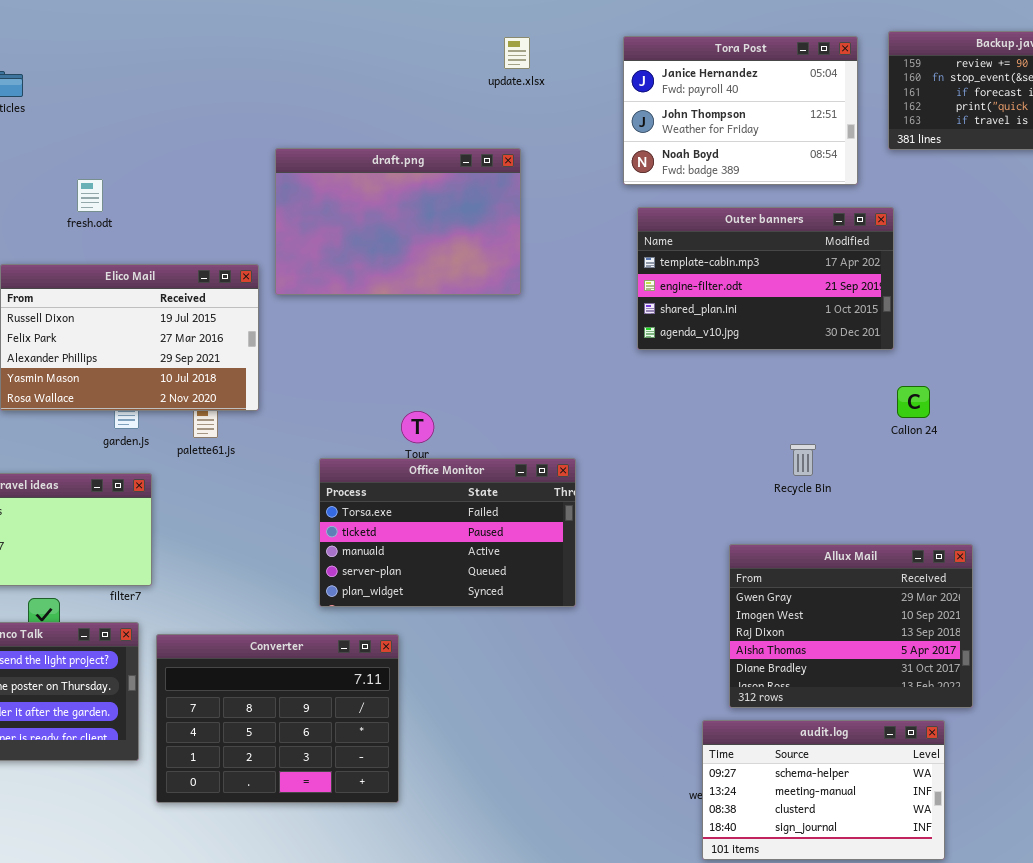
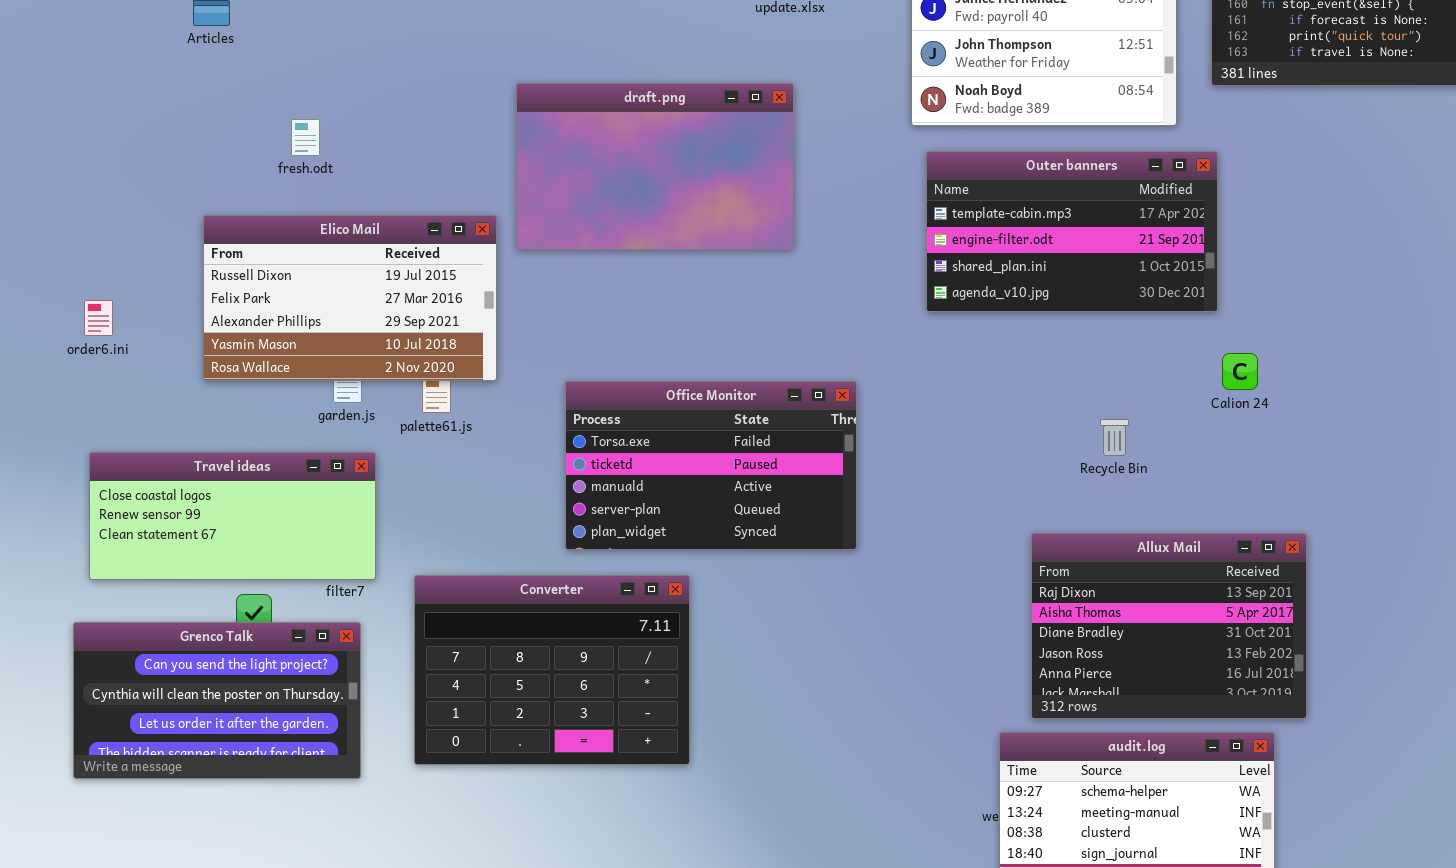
Office Monitor: [319,458,576,607] -> [565,381,857,550], moved
Allux Mail: [729,544,973,708] -> [1031,533,1307,719], scrolled down 2 rows
Converter: [156,634,399,803] -> [414,575,690,765], moved

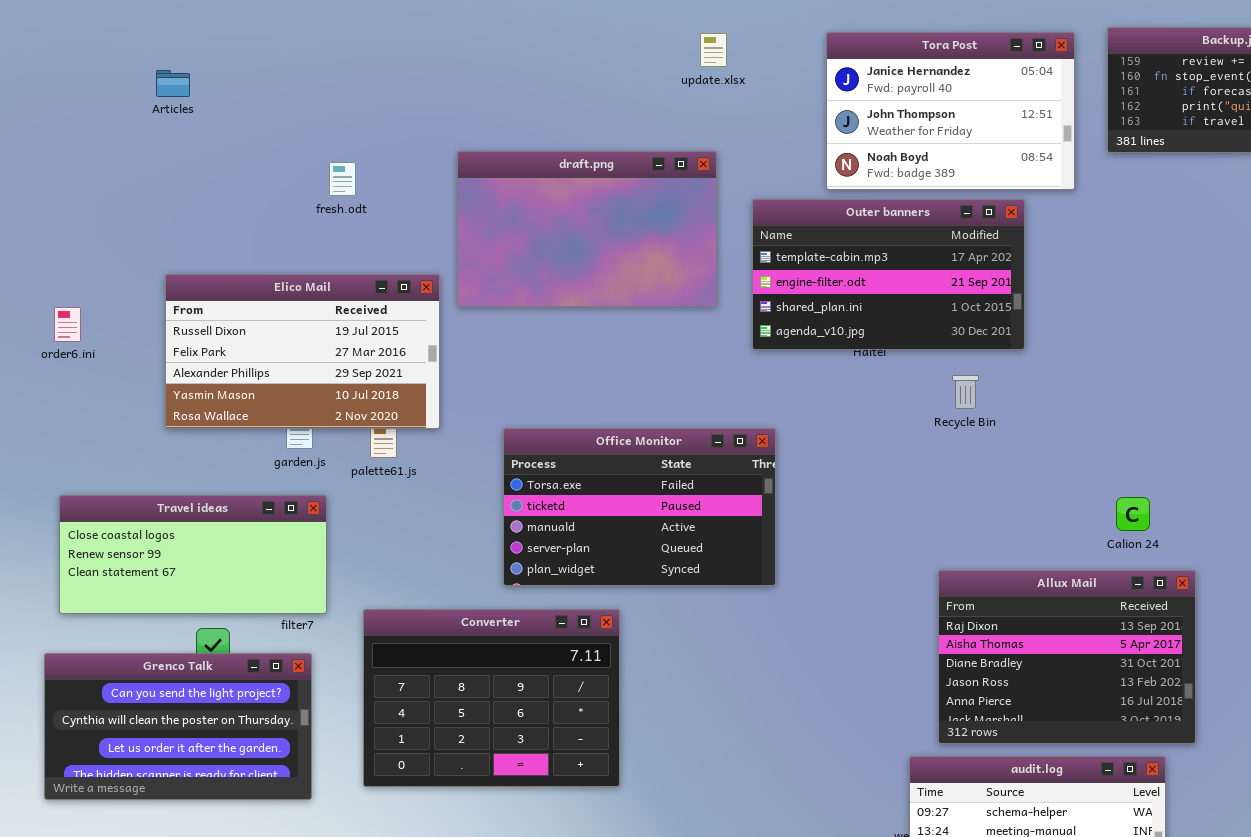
fresh.odt: [291,119,320,156] -> [329,162,356,196], moved
Outer banners: [926,151,1218,312] -> [752,199,1025,350], moved
order6.ini: [84,300,113,336] -> [54,307,81,342], moved
Calion 24: [1222,353,1258,390] -> [1116,497,1150,531], moved
Recycle Bin: [1100,419,1129,456] -> [952,375,979,409], moved

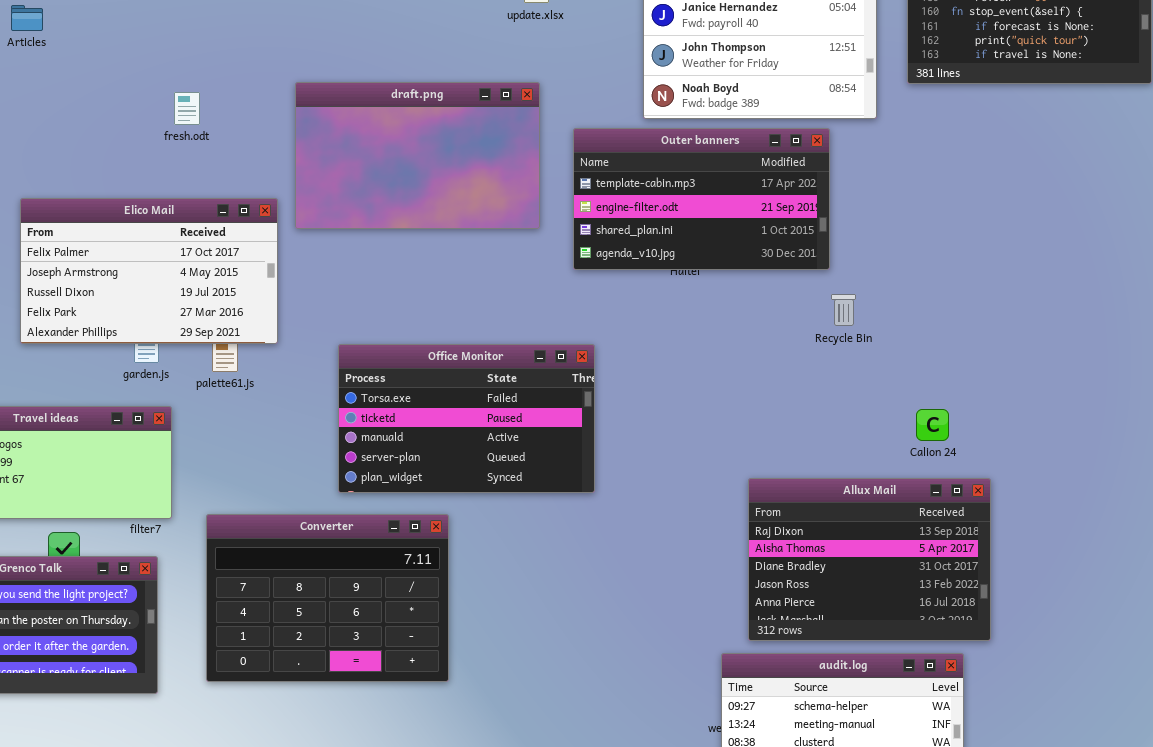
Elico Mail: [165,274,440,429] -> [20,198,278,344], scrolled up 2 rows
Recycle Bin: [952,375,979,409] -> [831,294,856,326], moved

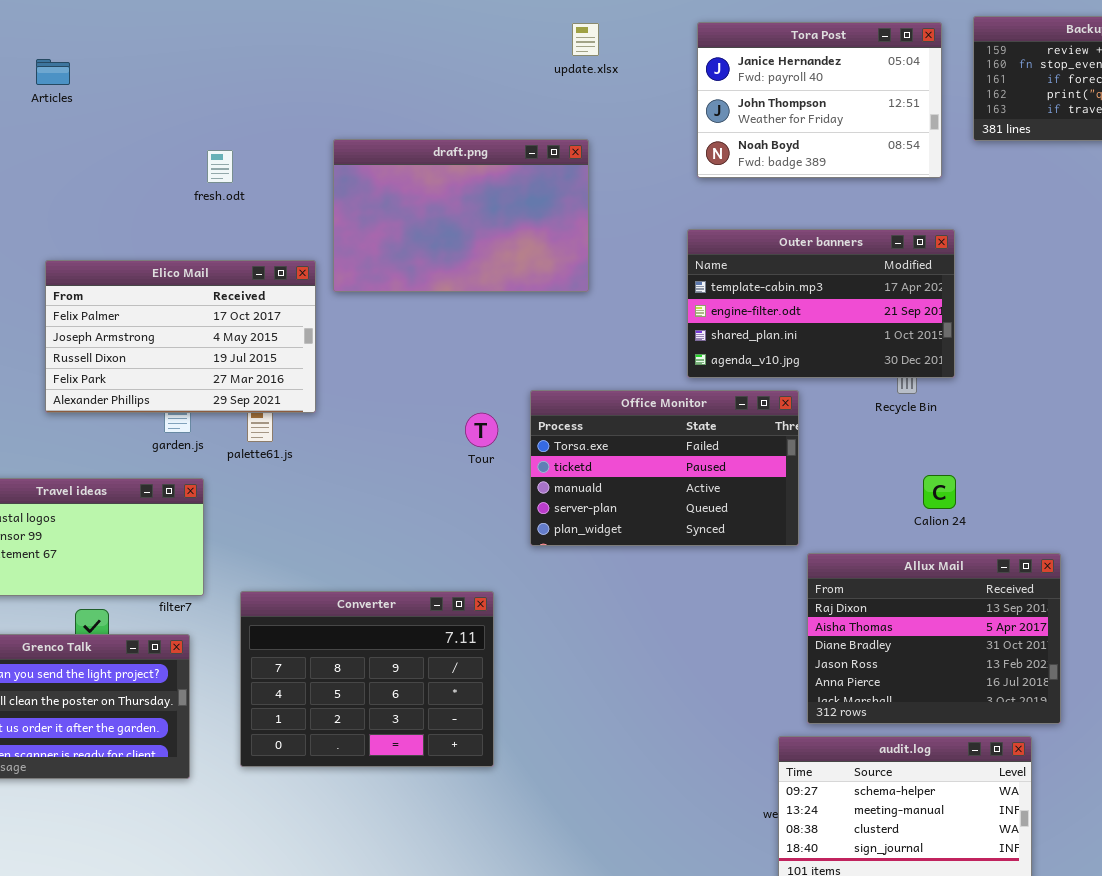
Outer banners: [573,128,830,270] -> [687,229,955,378], moved
Office Monitor: [338,344,595,493] -> [530,390,799,546], moved
Calion 24: [916,409,949,441] -> [923,475,956,509], moved

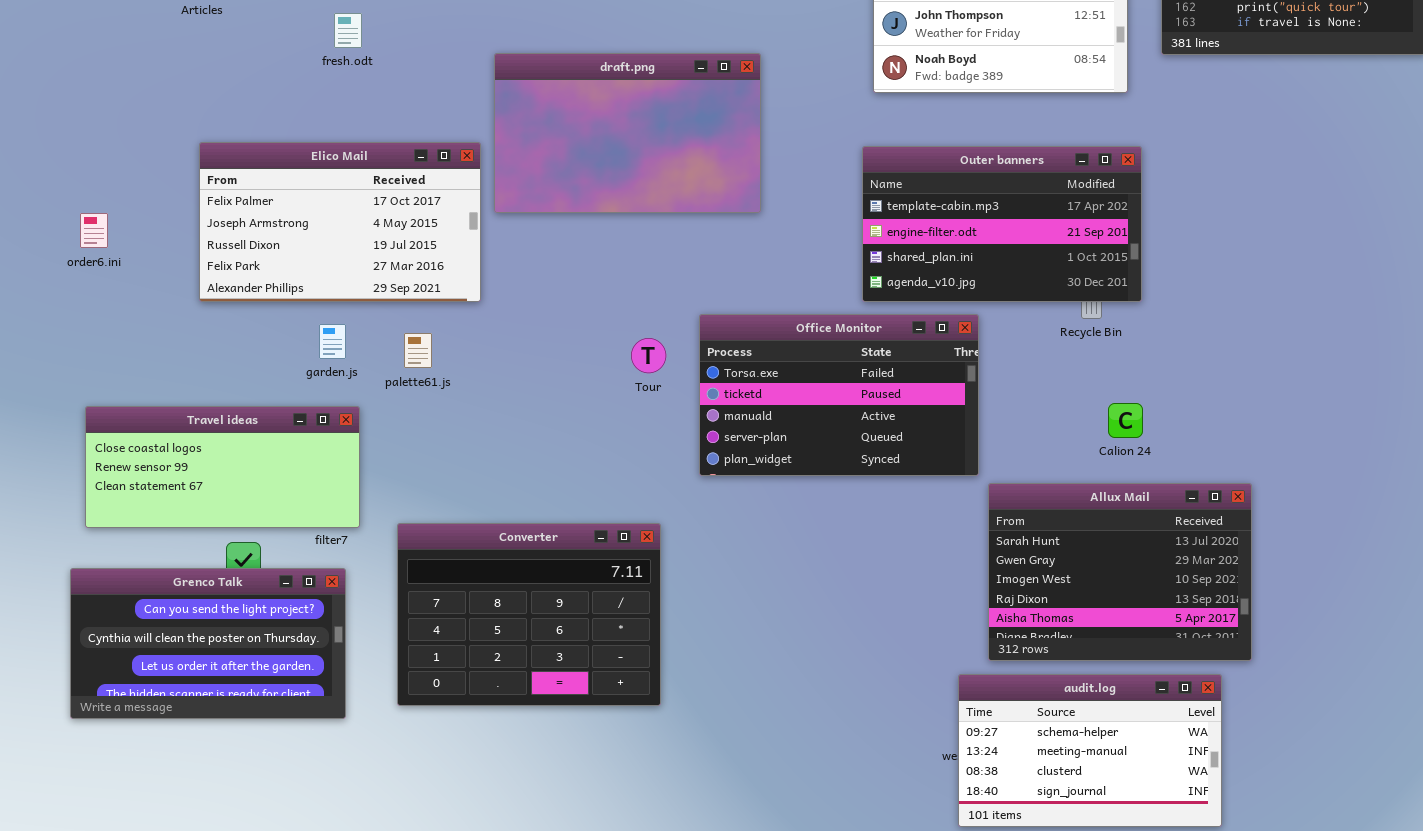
fresh.odt: [207,150,233,183] -> [334,13,362,48], moved
Elico Mail: [45,260,316,413] -> [199,142,481,302], moved
Allux Mail: [807,553,1061,724] -> [988,483,1252,661], scrolled up 3 rows

